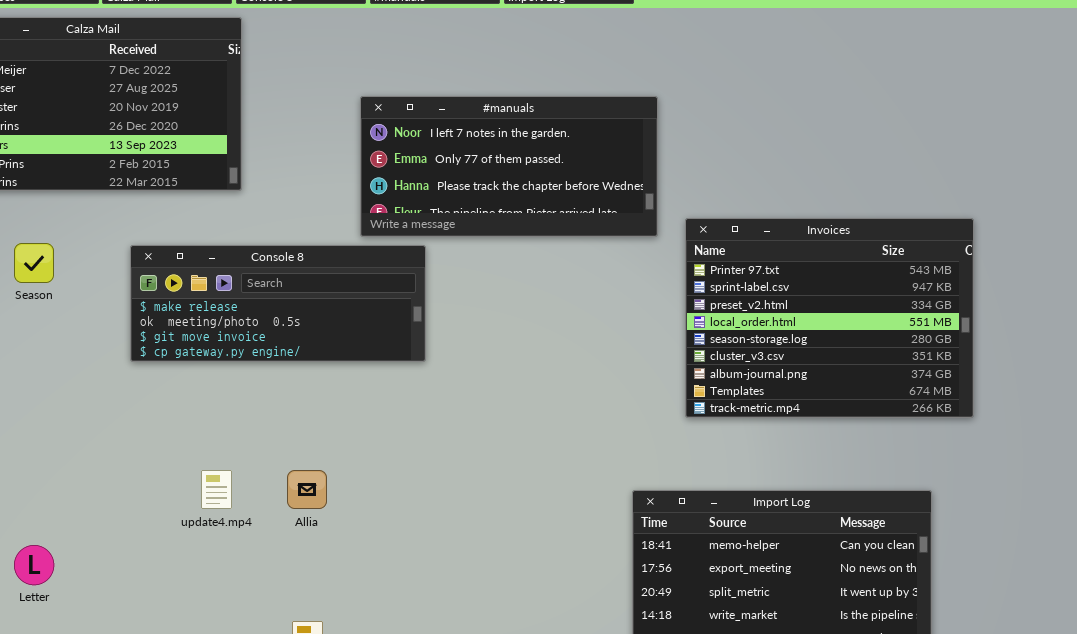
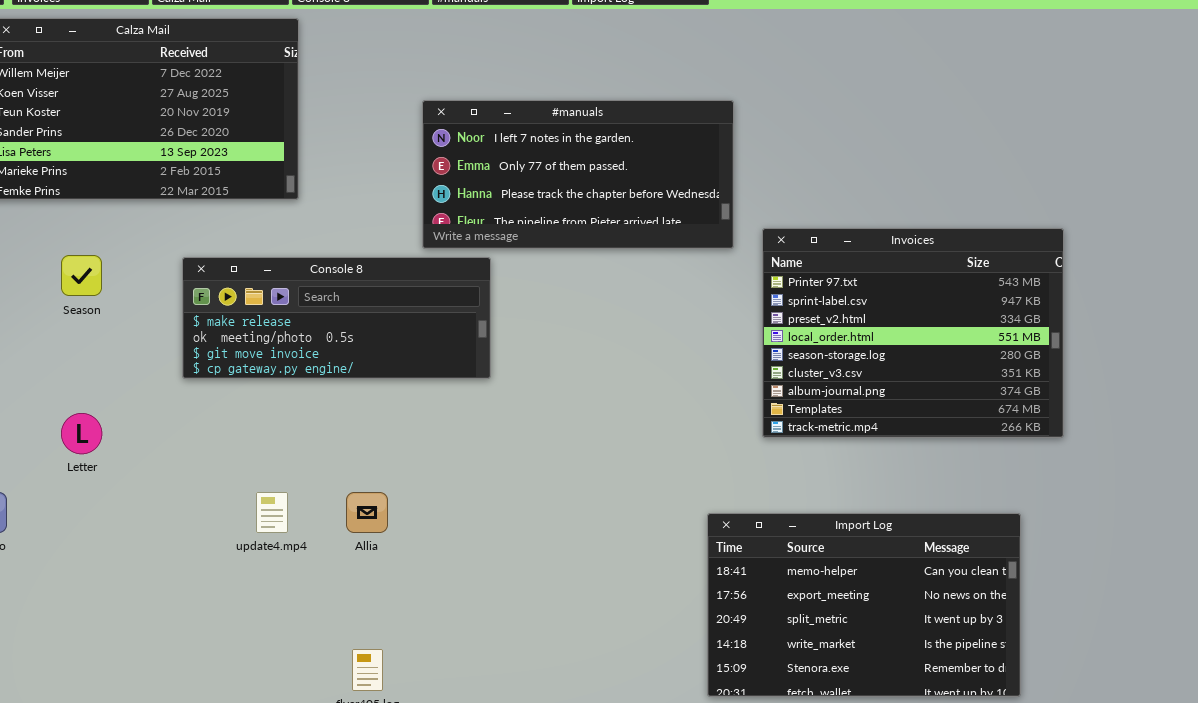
Letter: [14,545,54,585] -> [61,413,102,454], moved

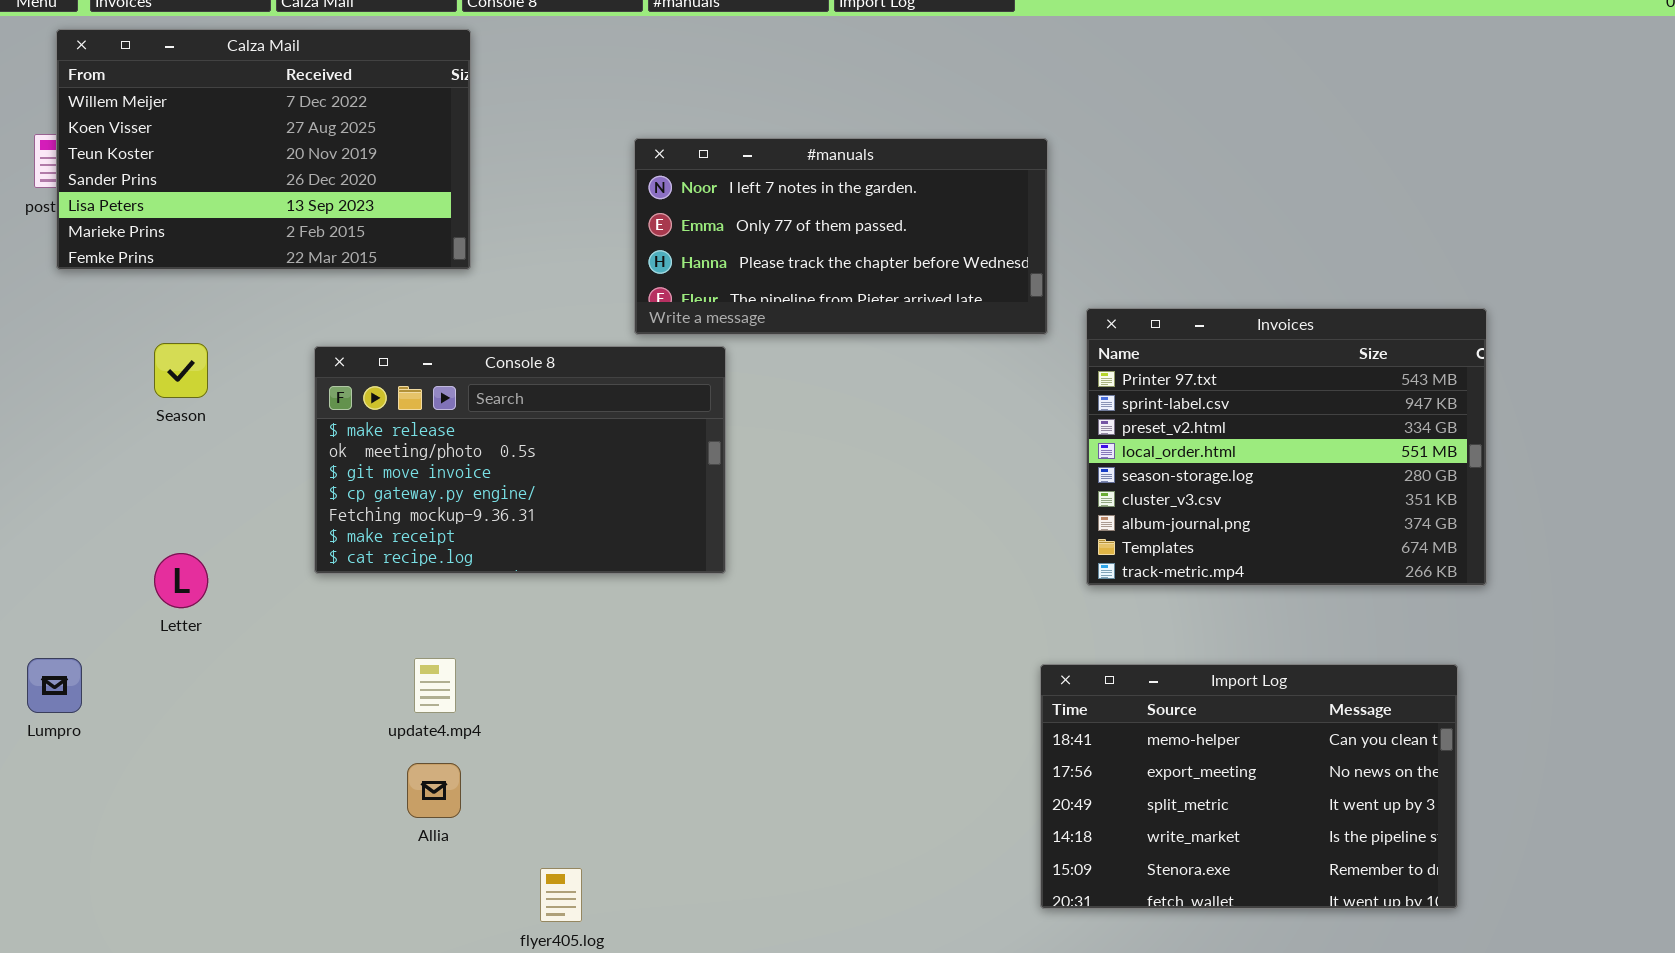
Console 8: [182,257,491,379] -> [314,346,726,574], resized
Allia: [346,492,388,533] -> [407,763,461,818], moved
Import Log: [707,513,1021,697] -> [1040,664,1458,909], moved

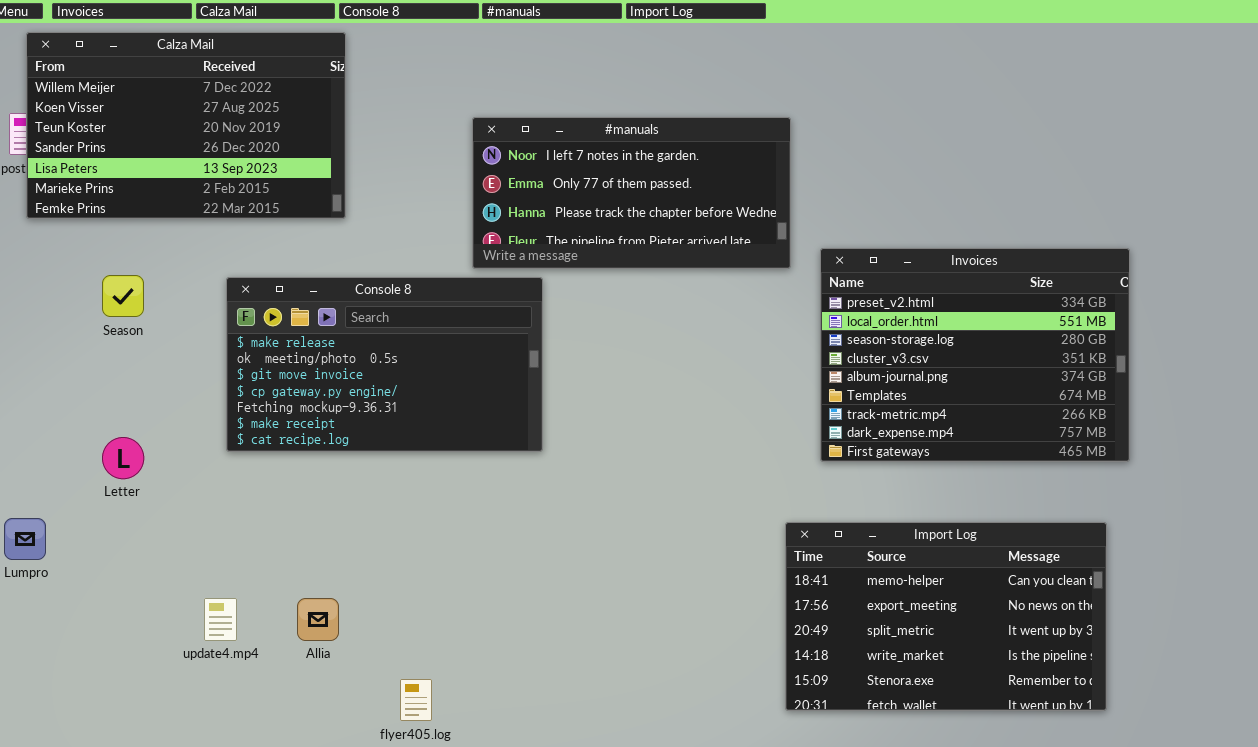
Invoices: [1086,308,1487,586] -> [820,248,1130,462], scrolled down 2 rows
update4.mp4: [414,658,456,713] -> [204,598,237,641], moved

